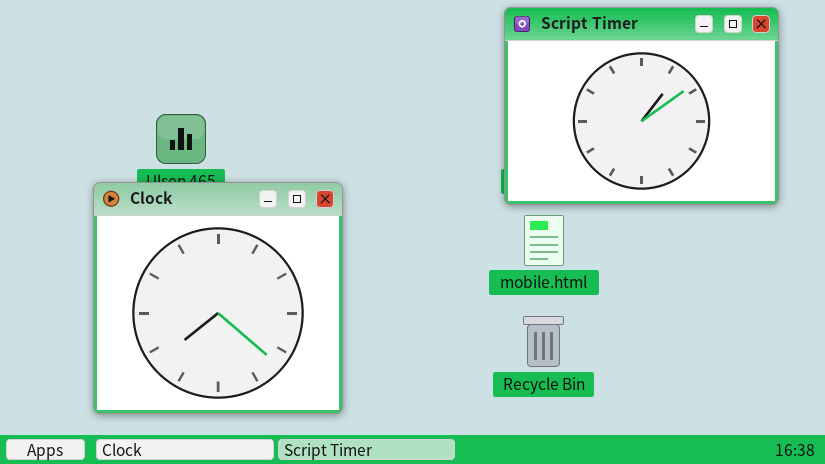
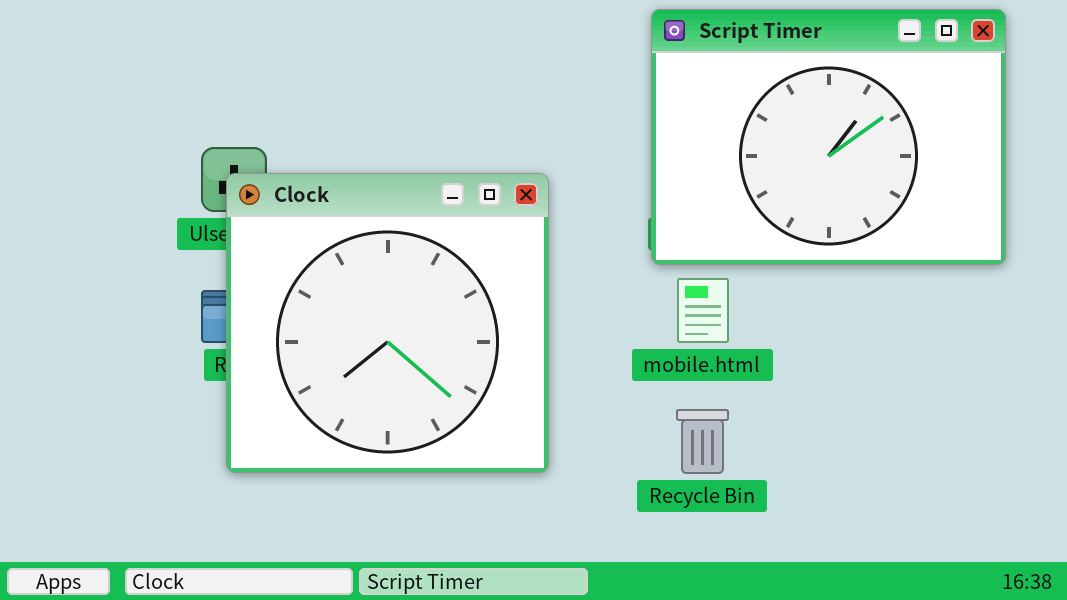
Clock: [93,182,343,414] -> [226,173,549,473], moved

